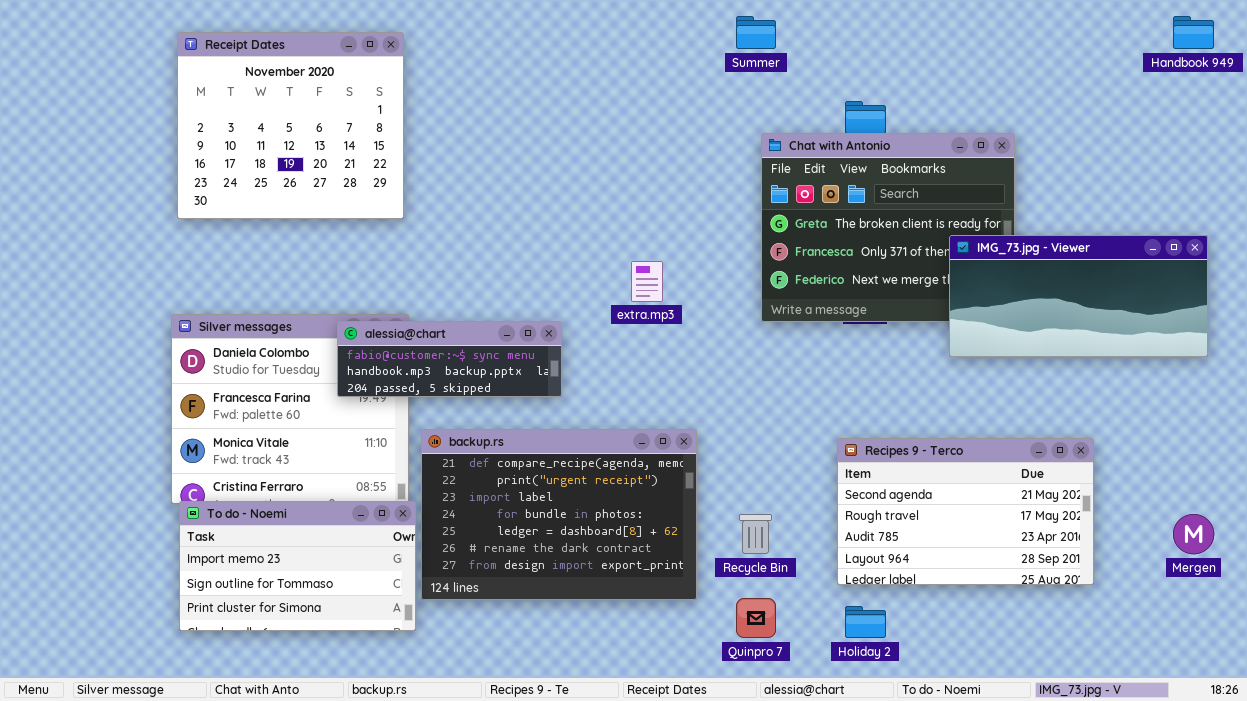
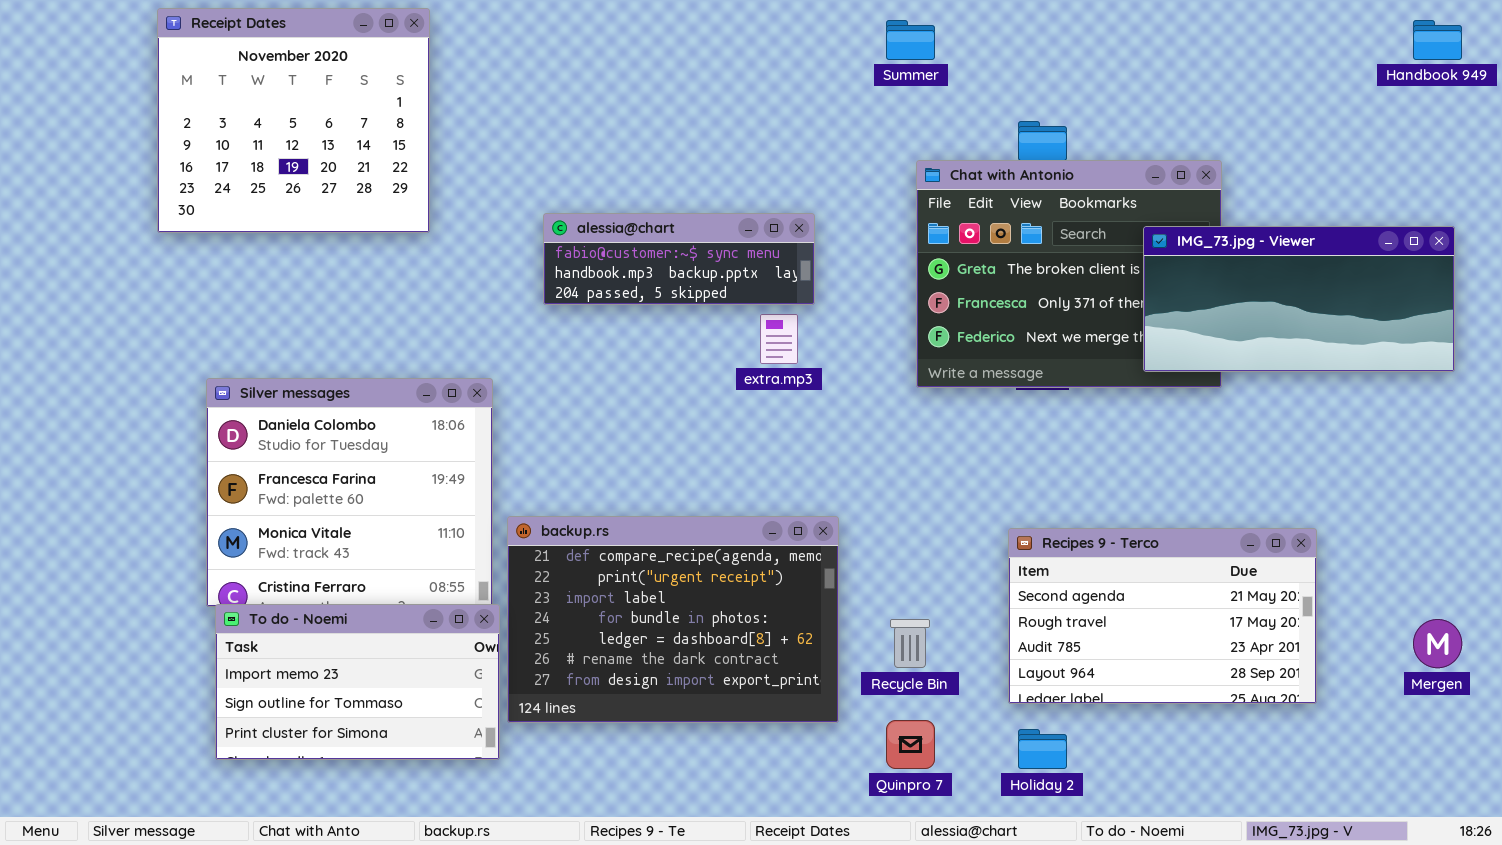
Receipt Dates: [177,32,404,219] -> [157,8,430,233], moved
IMG_73.jpg - Viewer: [949,235,1208,357] -> [1143,226,1455,372], moved
alessia@chart: [337,321,562,397] -> [543,213,815,305], moved

